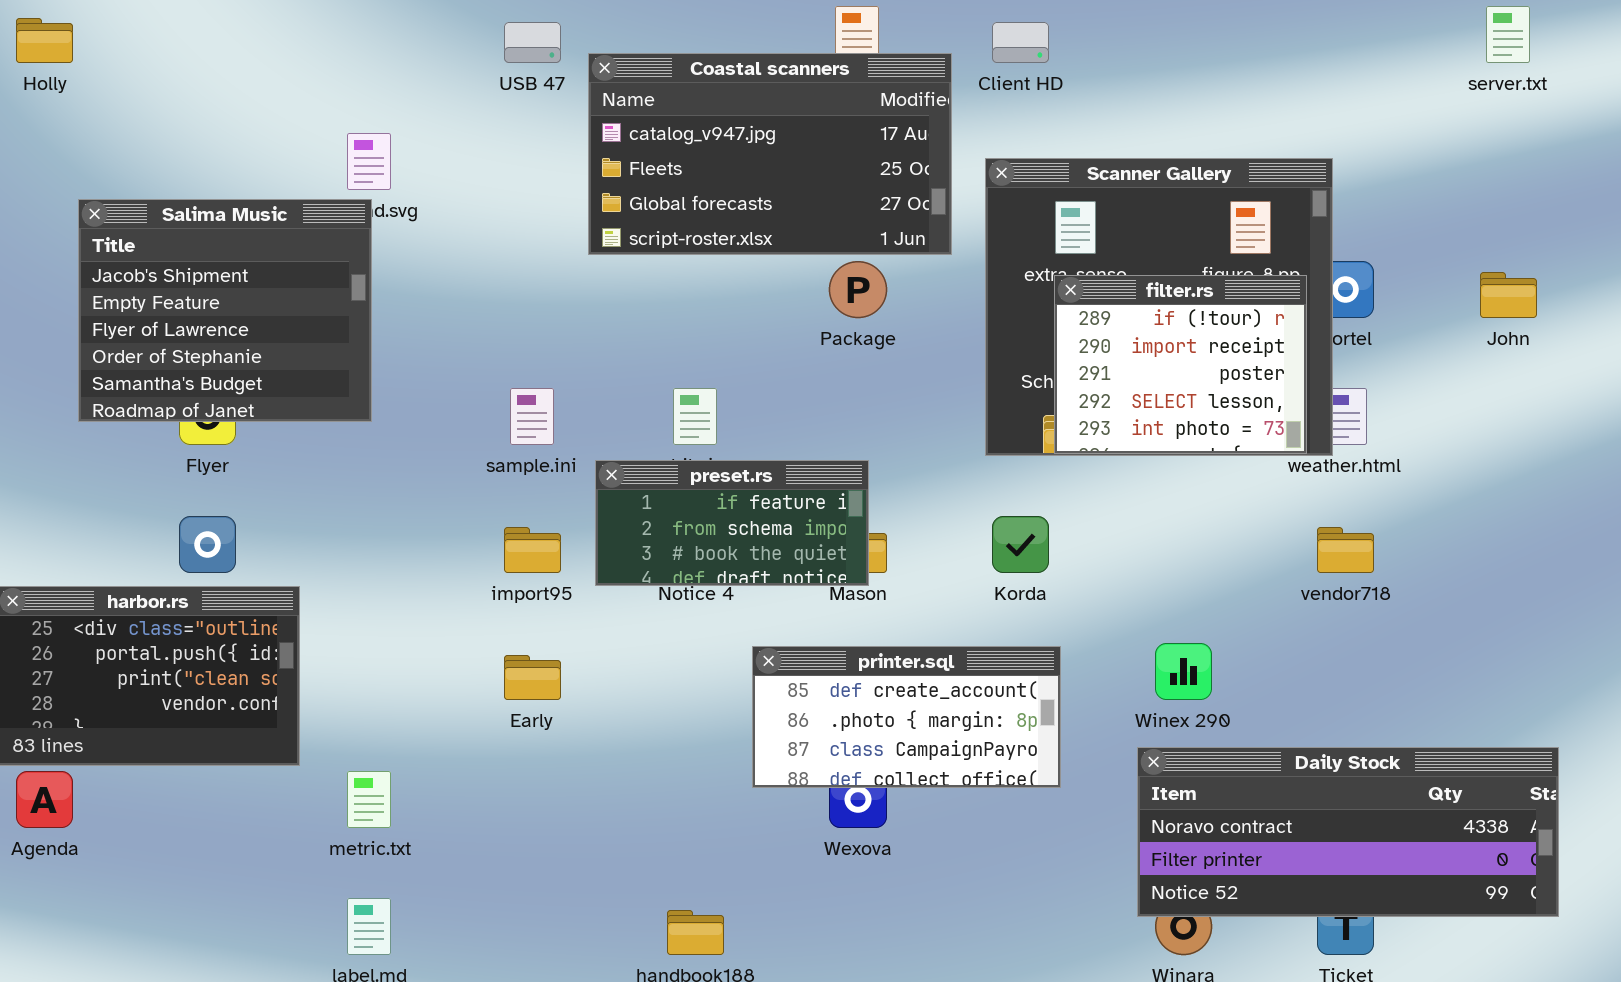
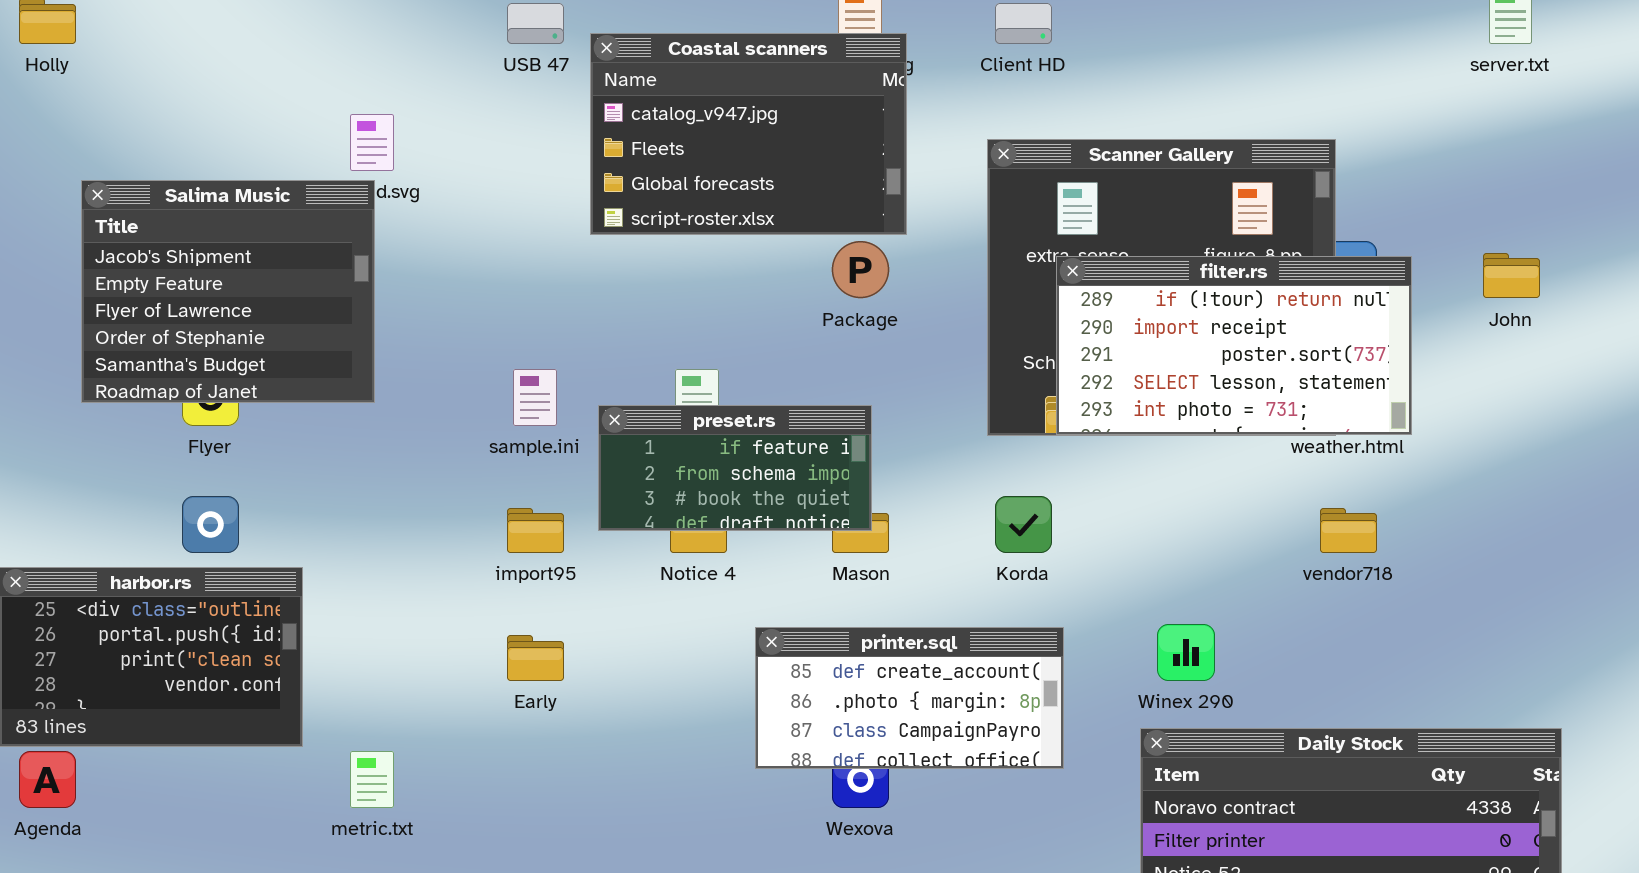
Coastal scanners: [588,53,952,255] -> [590,33,907,235], resized
filter.rs: [1054,275,1307,454] -> [1056,256,1412,435], resized
preset.rs: [595,460,869,586] -> [598,405,872,531], moved

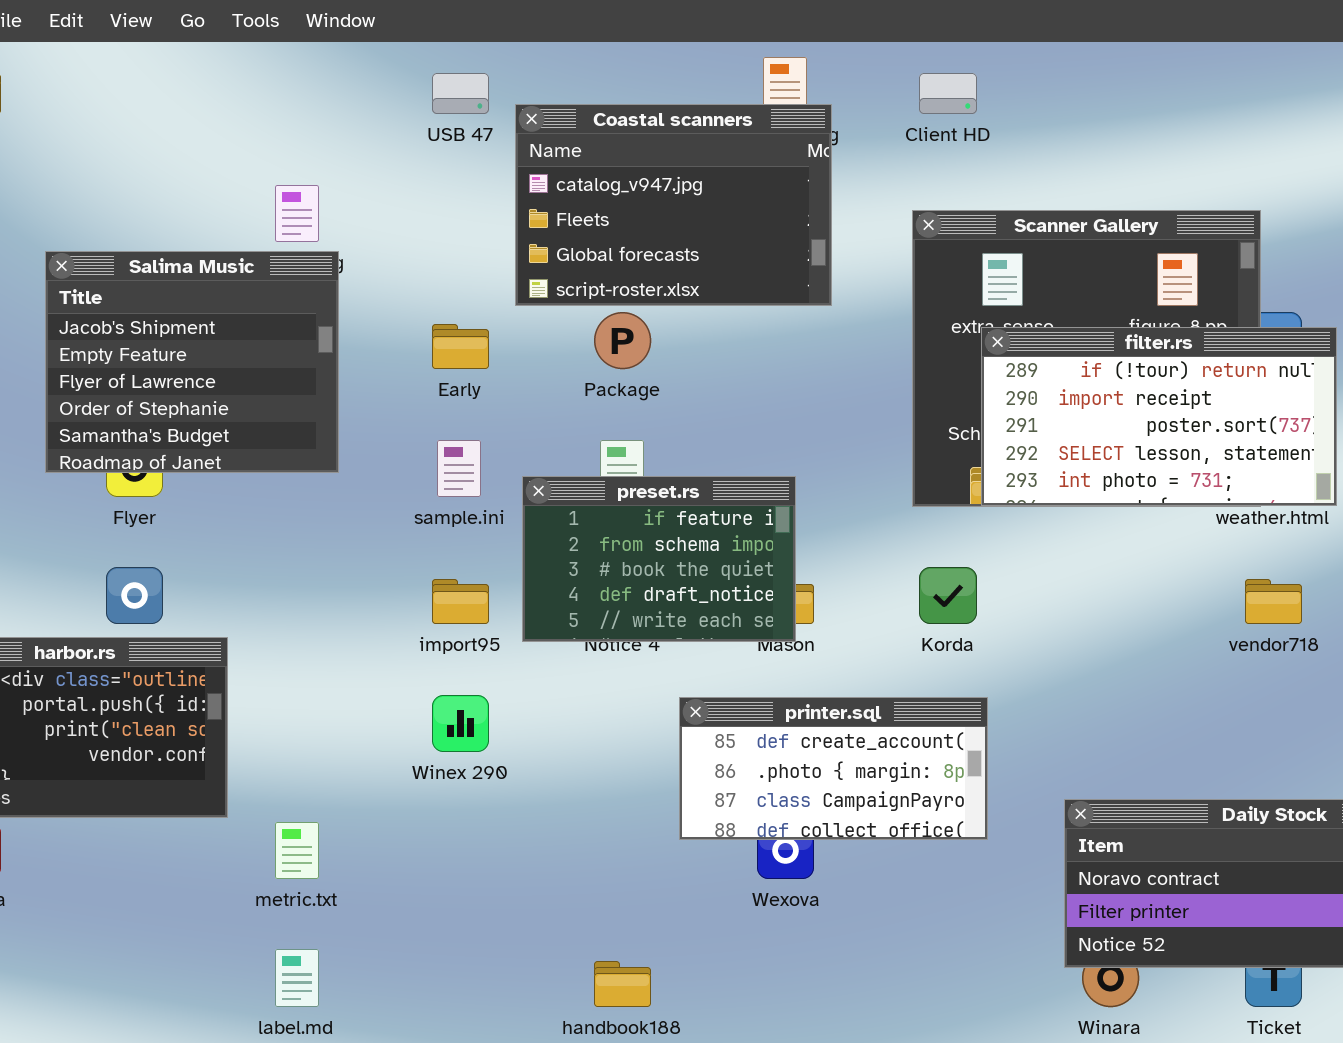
Salima Music: [81,180,375,403] -> [45,251,339,473], moved
Package: [832,241,889,298] -> [594,312,651,369], moved
preset.rs: [598,405,872,531] -> [522,476,796,642], resized
Winex 290: [1157,624,1215,681] -> [432,695,489,752], moved
Early: [507,635,564,681] -> [432,324,489,369], moved

